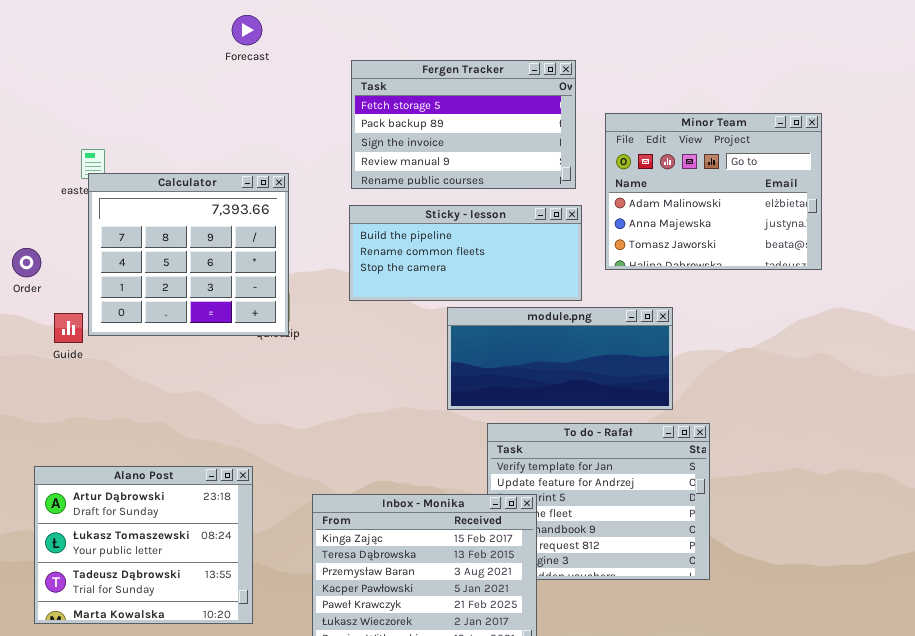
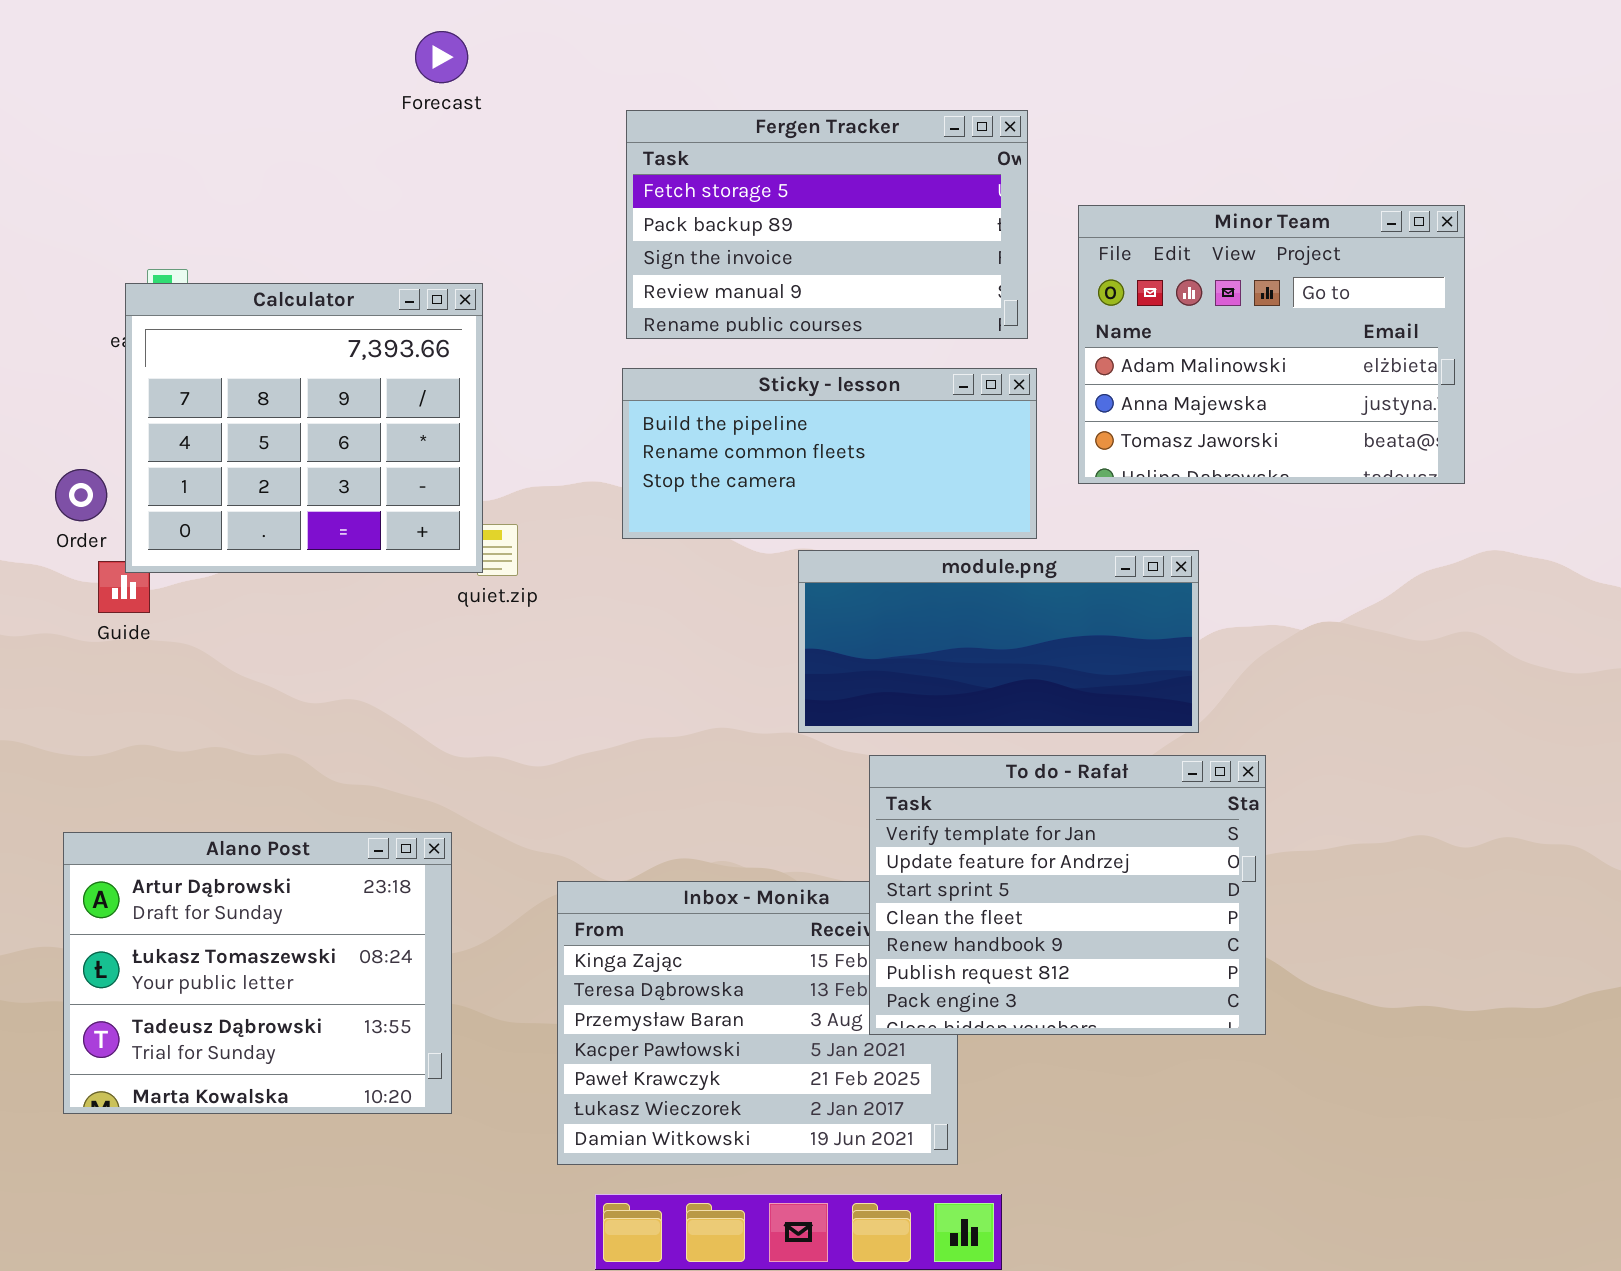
Calculator: [88,173,289,336] -> [125,283,483,573], moved
Order: [12,248,41,277] -> [55,469,107,521], moved
To do - Rafał: [487,423,710,580] -> [869,755,1266,1035], raised

